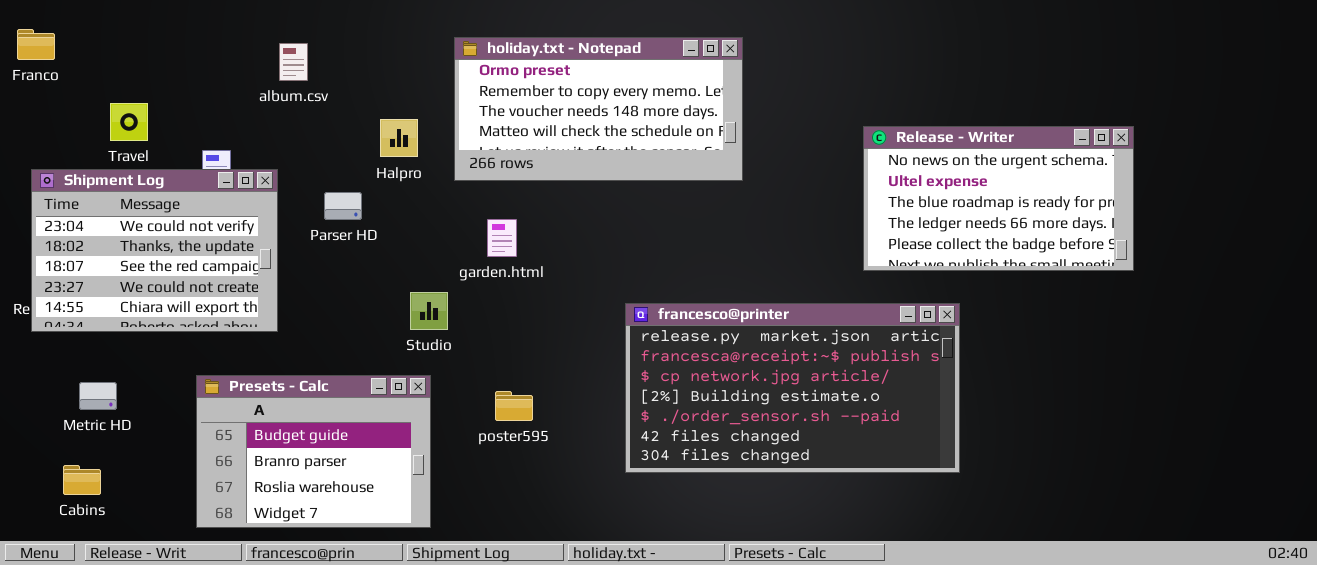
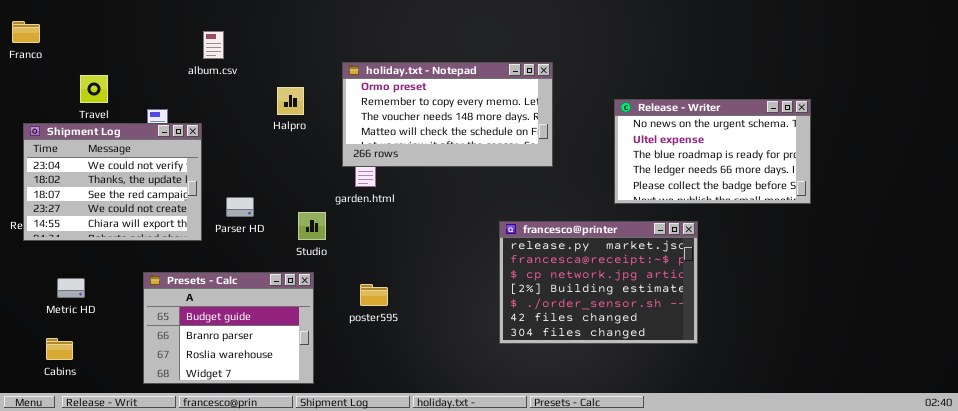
holiday.txt - Notepad: [454,37,743,181] -> [342,62,553,167], moved
Release - Writer: [863,126,1134,271] -> [614,99,811,204], moved
Parser HD: [324,192,362,220] -> [226,197,254,217], moved
francesco@printer: [625,303,960,473] -> [499,221,698,344], resized

